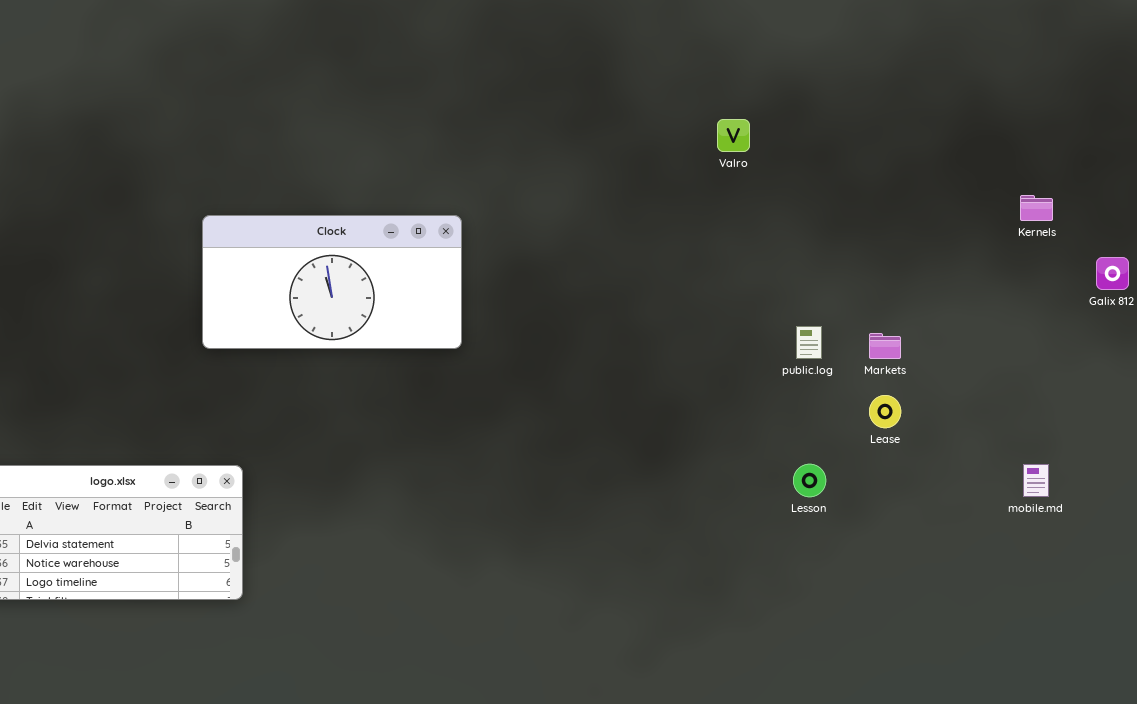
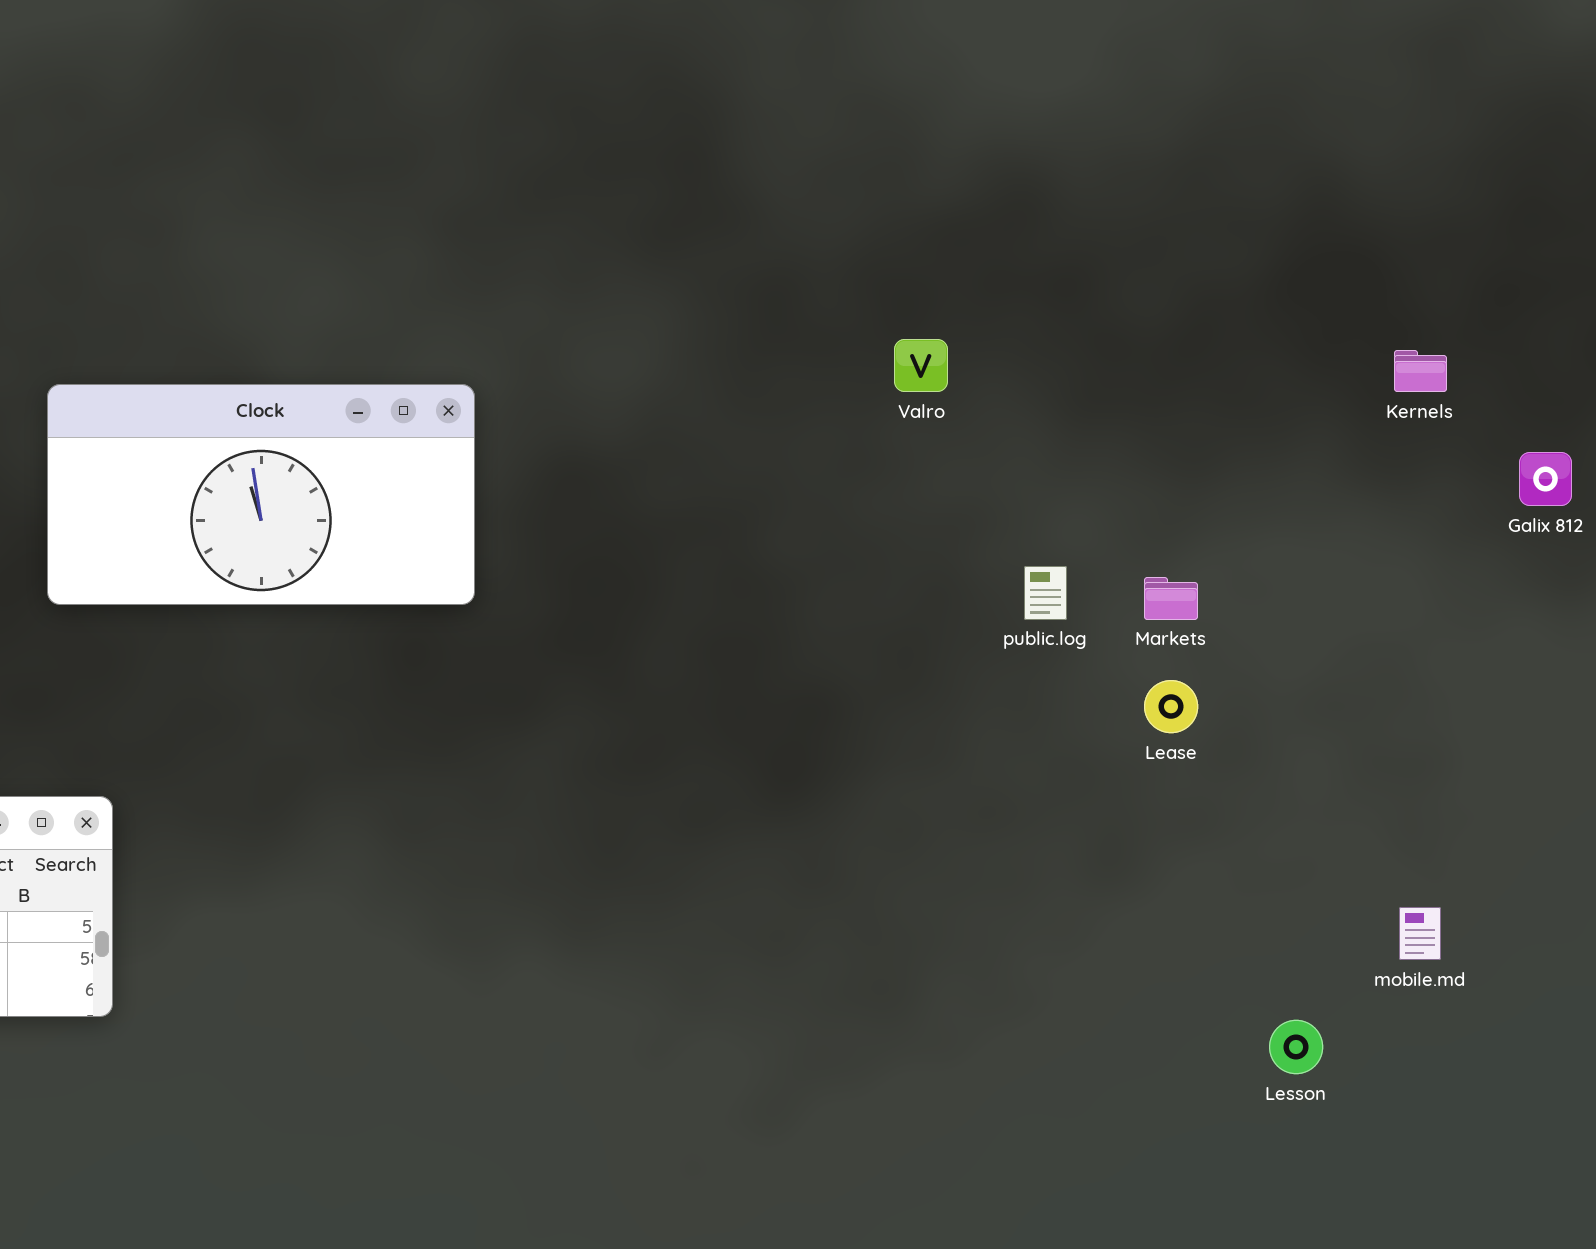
Valro: [717,119,750,152] -> [894,339,948,392], moved
Lesson: [793,464,826,497] -> [1269,1020,1323,1074], moved
mobile.md: [1023,464,1049,497] -> [1399,907,1441,960], moved

